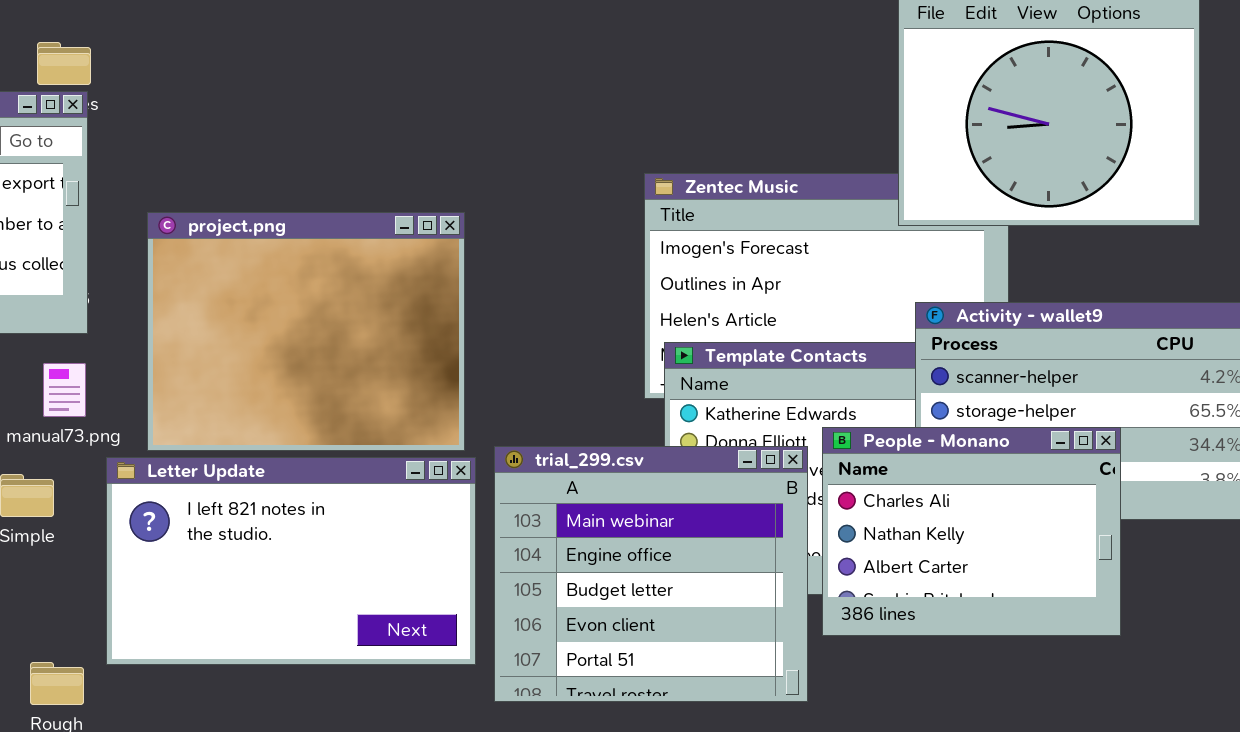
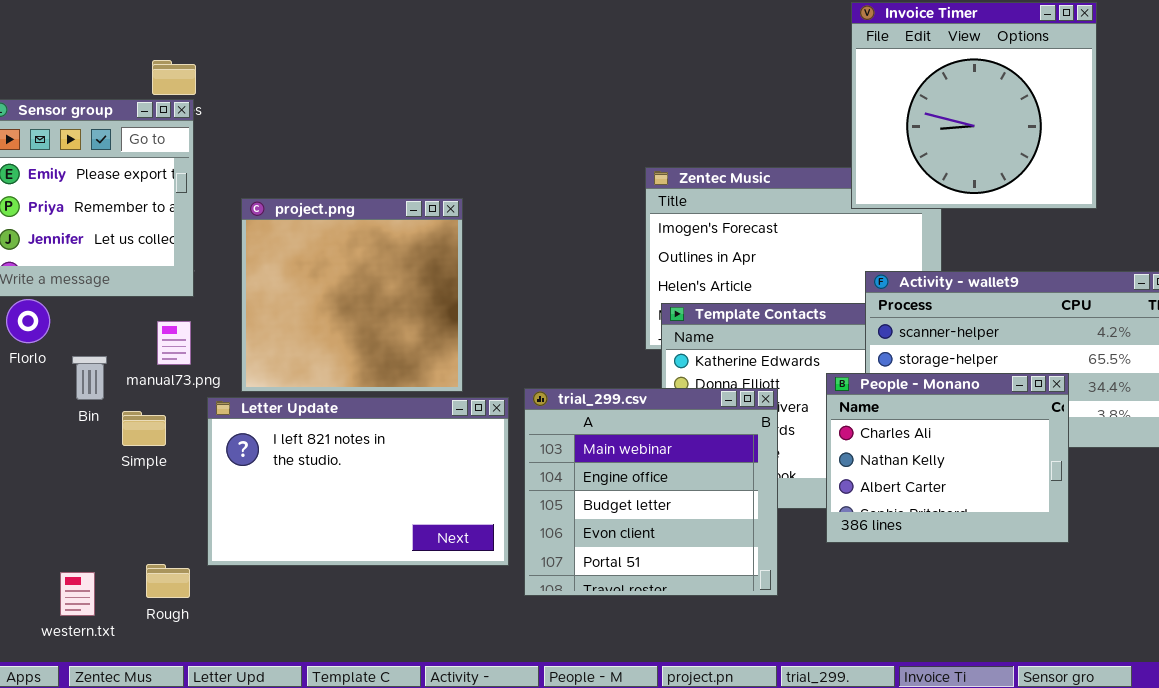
project.png: [147,212,465,451] -> [241,198,463,392], resized
People - Monano: [822,427,1121,636] -> [826,373,1069,543], moved

